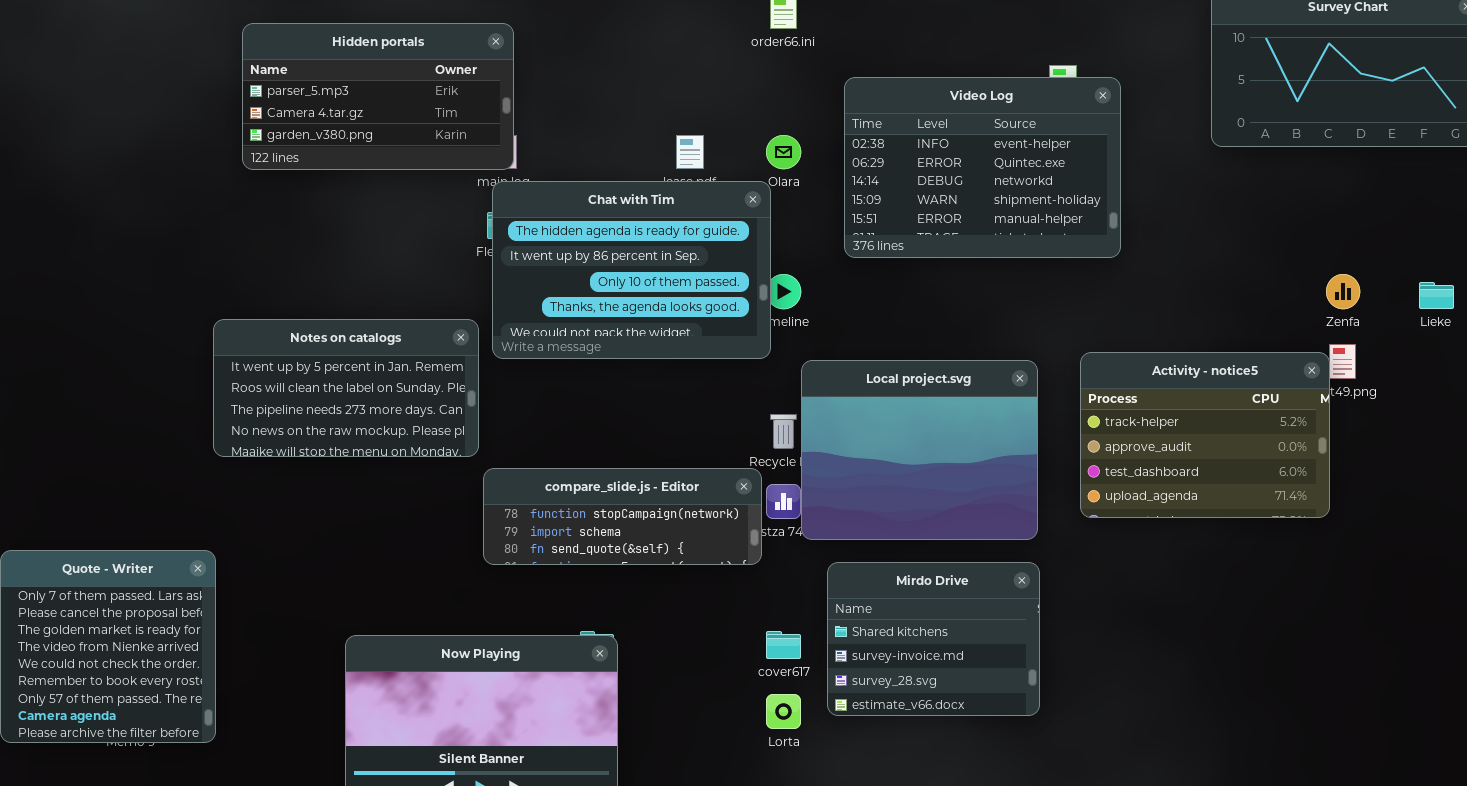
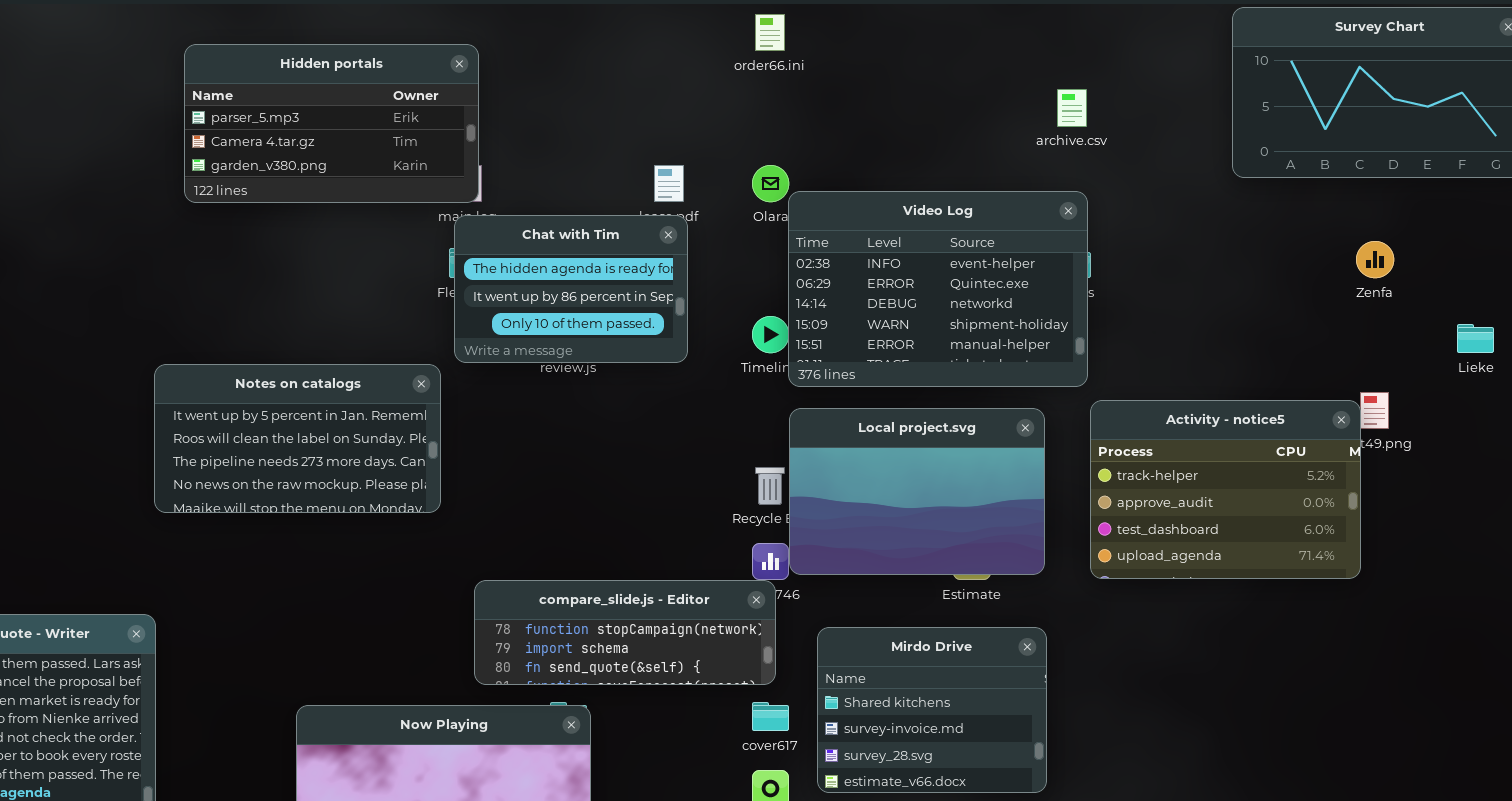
Video Log: [844,77,1121,258] -> [788,191,1088,387], moved
Chat with Tim: [492,181,771,359] -> [454,215,688,363], resized
Zenfa: [1326,274,1360,309] -> [1356,241,1394,278], moved
Local project.svg: [801,360,1038,540] -> [789,408,1045,575], resized
compare_slide.js - Editor: [483,468,762,565] -> [474,580,776,685], moved

